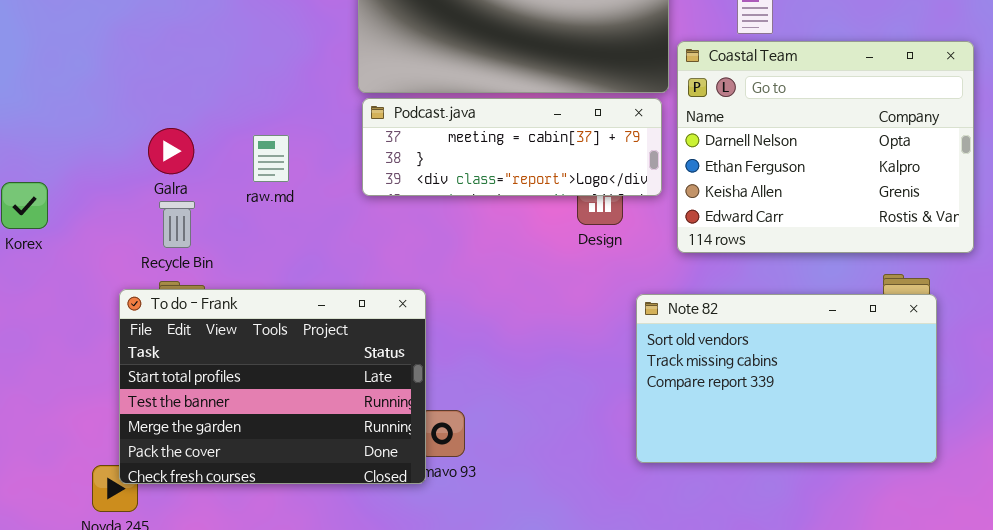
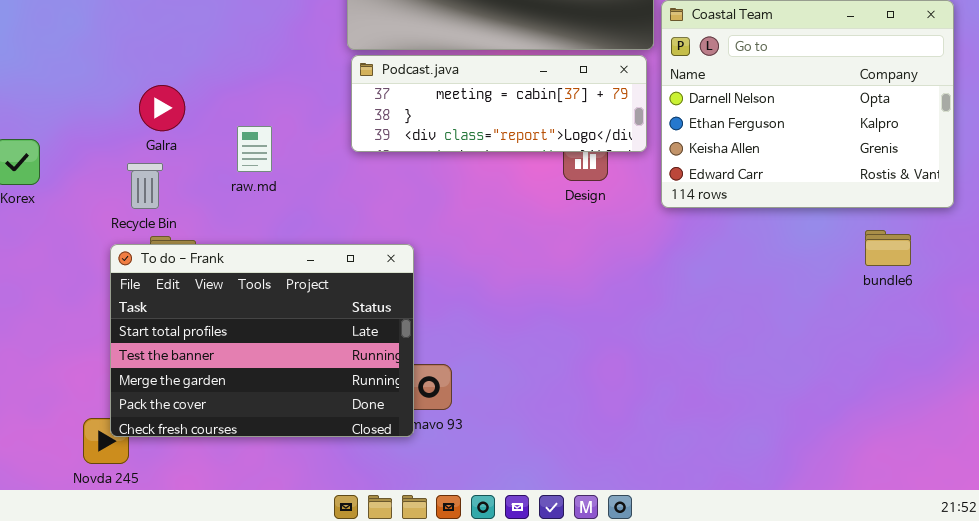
raw.md: [253,135,289,182] -> [237,126,272,172], moved
Recycle Bin: [159,201,195,248] -> [127,163,163,209], moved
Note 82: [636,294,937,463] -> none, closed

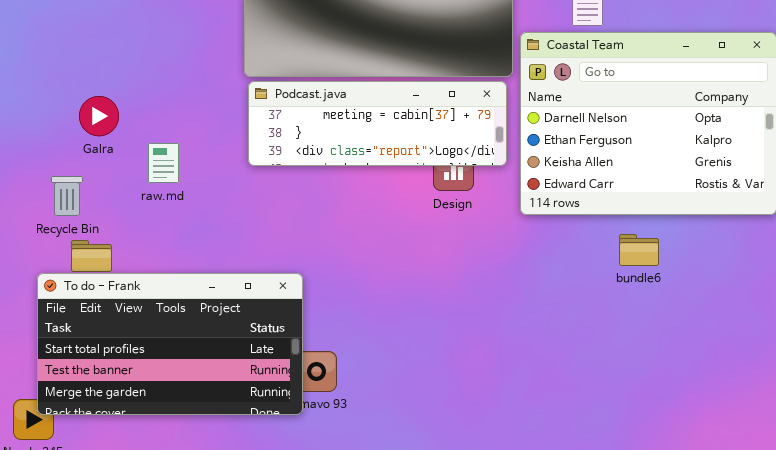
Galra: [139,85,185,131] -> [79,96,119,136], moved
bundle6: [865,230,911,266] -> [619,234,659,266], moved
To do - Frank: [110,244,414,437] -> [37,273,303,415], resized

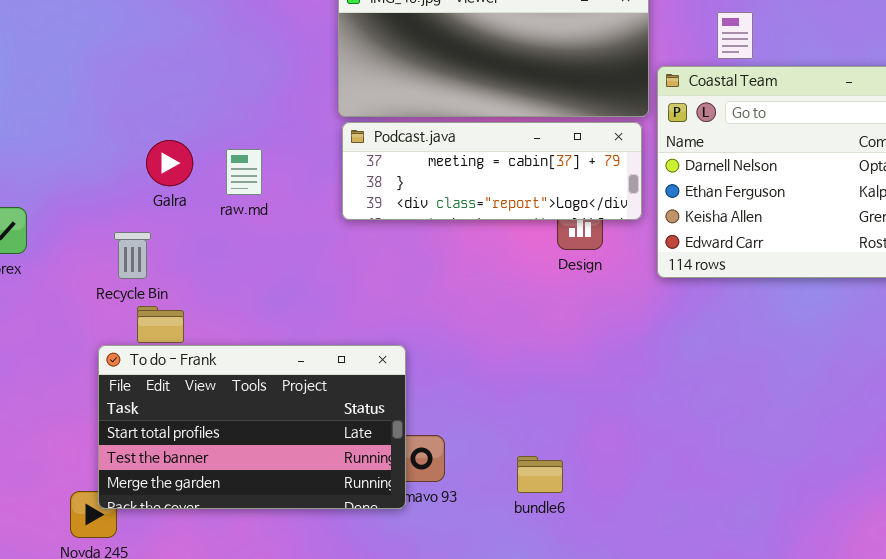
raw.md: [148,143,179,183] -> [226,149,262,195], moved
bundle6: [619,234,659,266] -> [517,456,563,493], moved

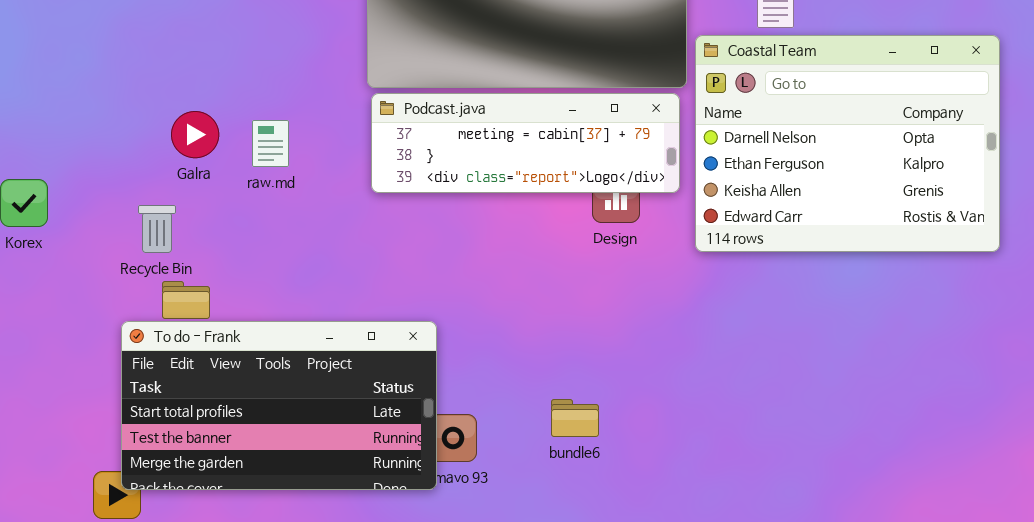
bundle6: [517,456,563,493] -> [551,399,599,437], moved

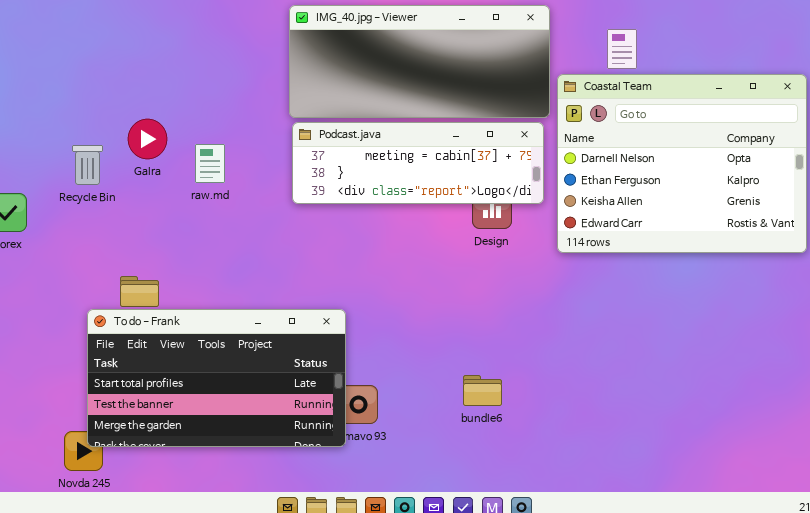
Galra: [171,111,219,158] -> [128,119,167,159], moved
Recycle Bin: [138,205,176,253] -> [72,145,103,185], moved
bundle6: [551,399,599,437] -> [463,375,502,406], moved

